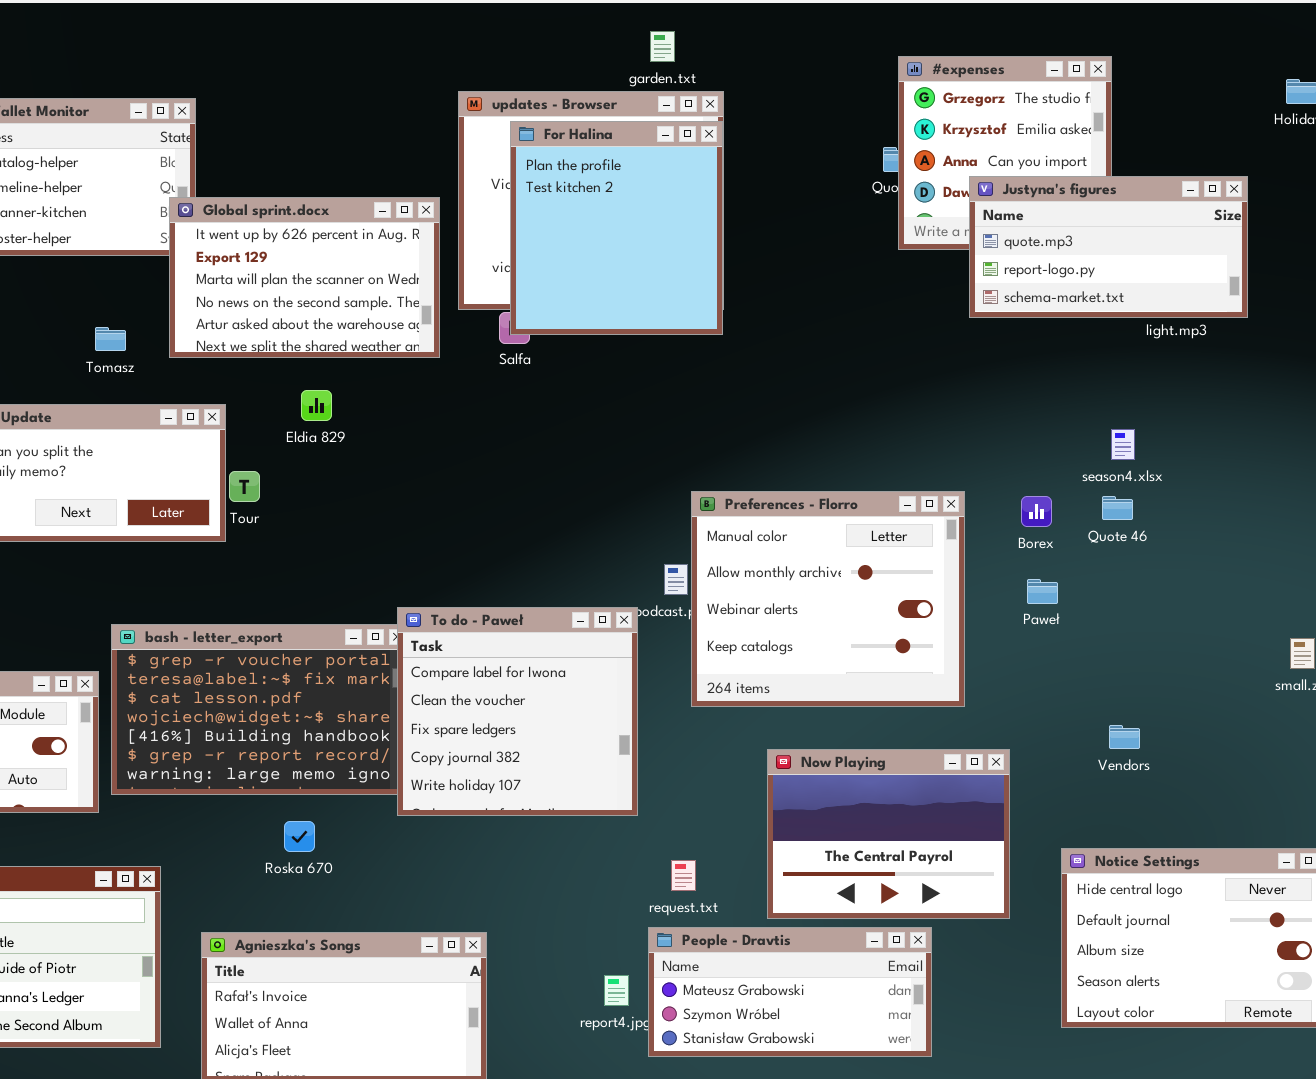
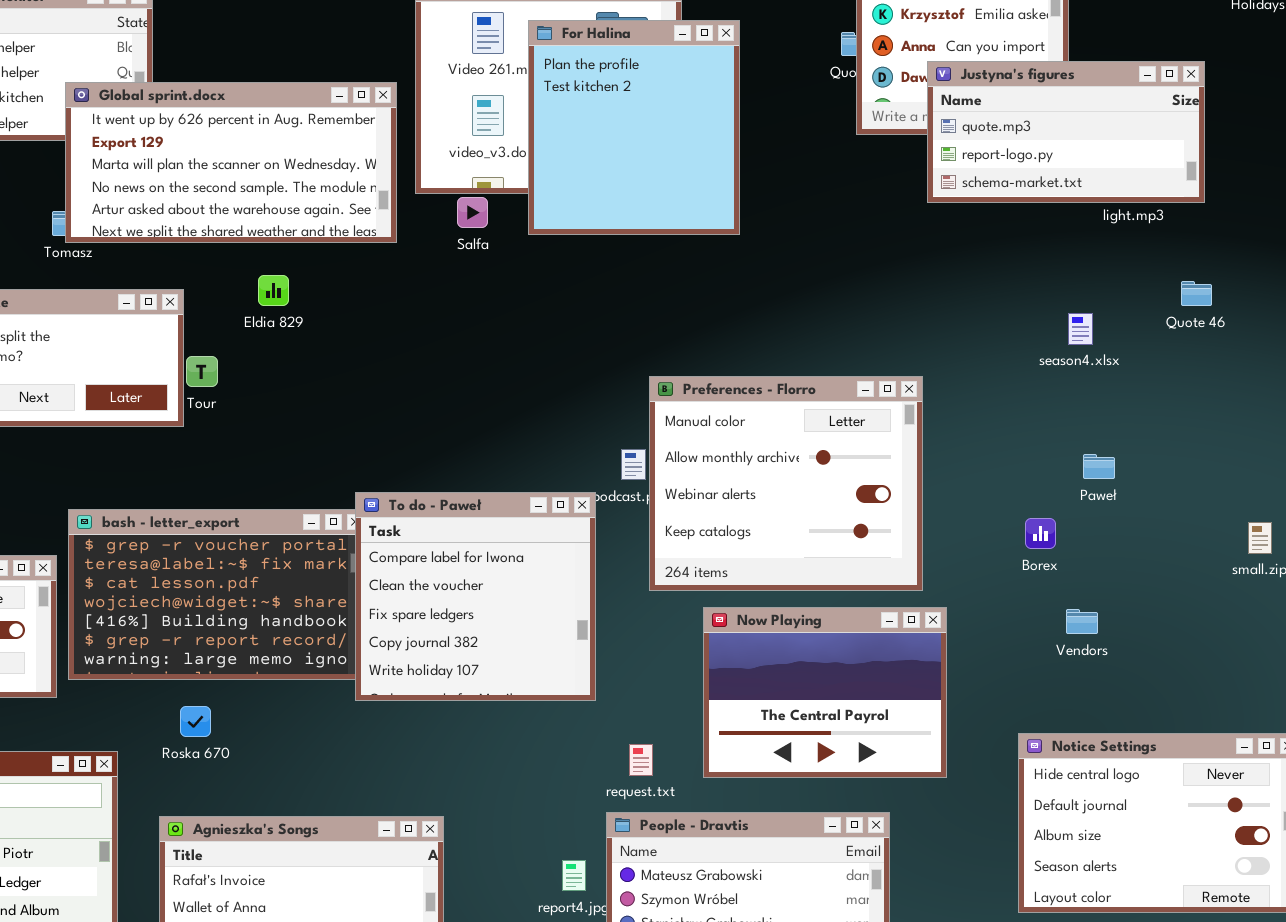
For Halina: [510,121,723,335] -> [528,20,740,235], moved
Global sprint.docx: [169,197,440,358] -> [65,82,397,243], resized
Borex: [1021,496,1052,527] -> [1025,518,1056,549], moved
Quote 46: [1102,496,1133,520] -> [1181,281,1212,306], moved
Paweł: [1027,579,1058,604] -> [1083,454,1115,479], moved
Now Playing: [767,749,1010,919] -> [703,607,947,778], moved
Roska 670: [284,821,315,852] -> [180,706,211,737], moved

